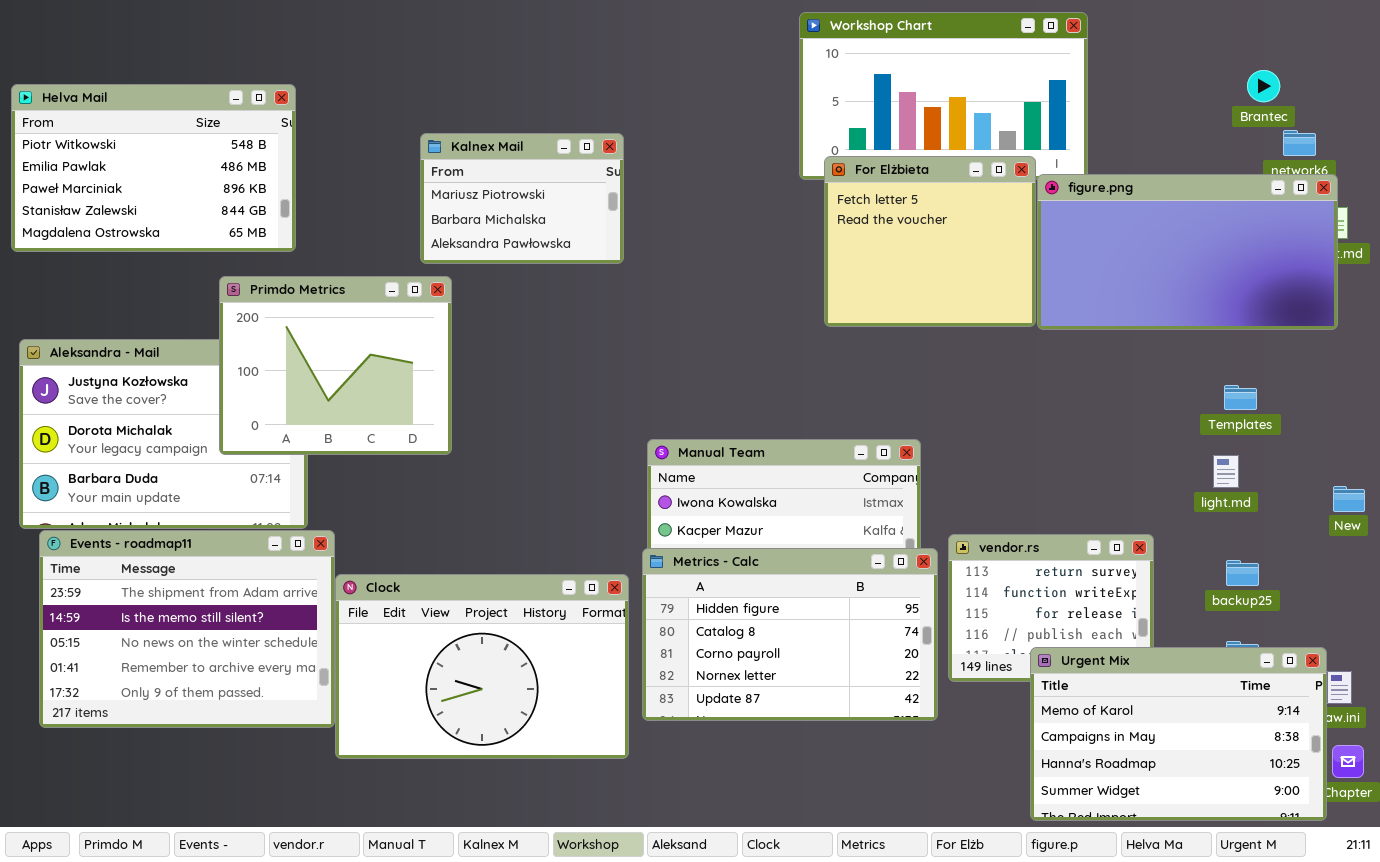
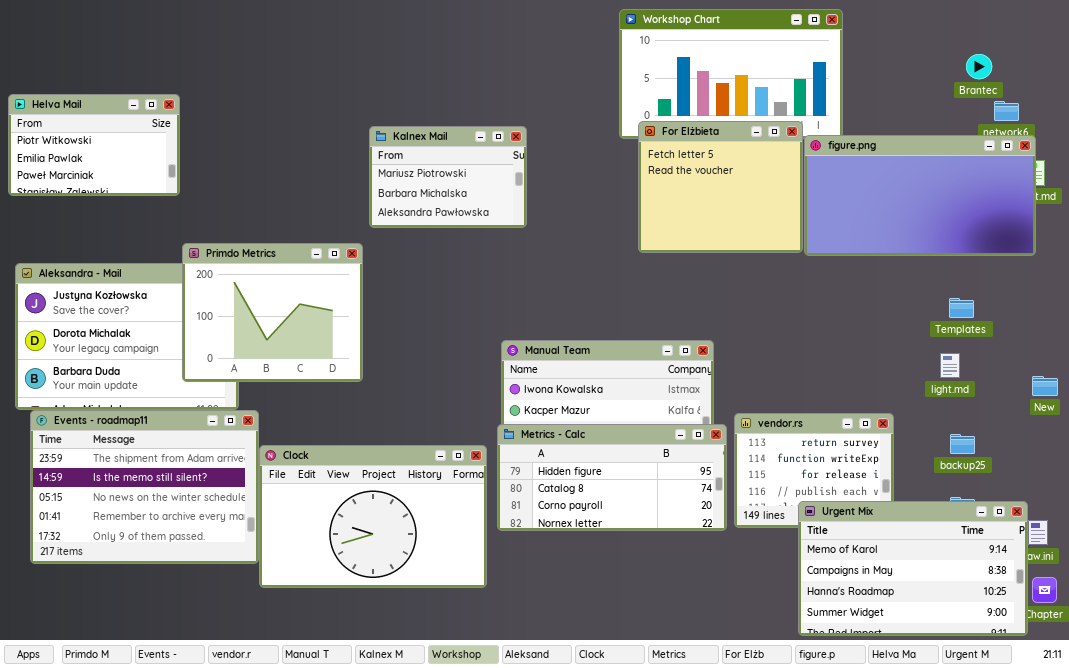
Helva Mail: [11,84,296,252] -> [8,94,180,196], resized
Kalnex Mail: [420,133,624,264] -> [369,126,527,228], moved
Primdo Metrics: [219,276,452,455] -> [182,243,363,382], moved
Metrics - Calc: [642,548,938,721] -> [497,424,727,531], resized

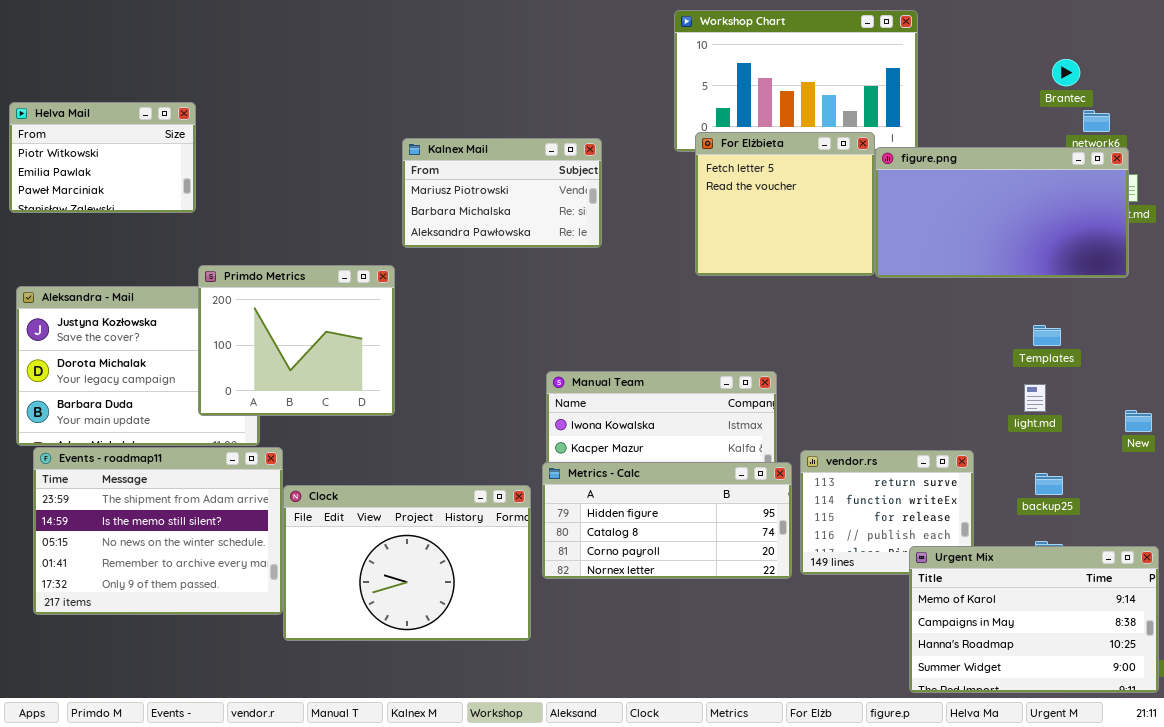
Kalnex Mail: [369,126,527,228] -> [402,138,602,248], resized
Urgent Mix: [798,501,1028,636] -> [909,546,1159,693], moved

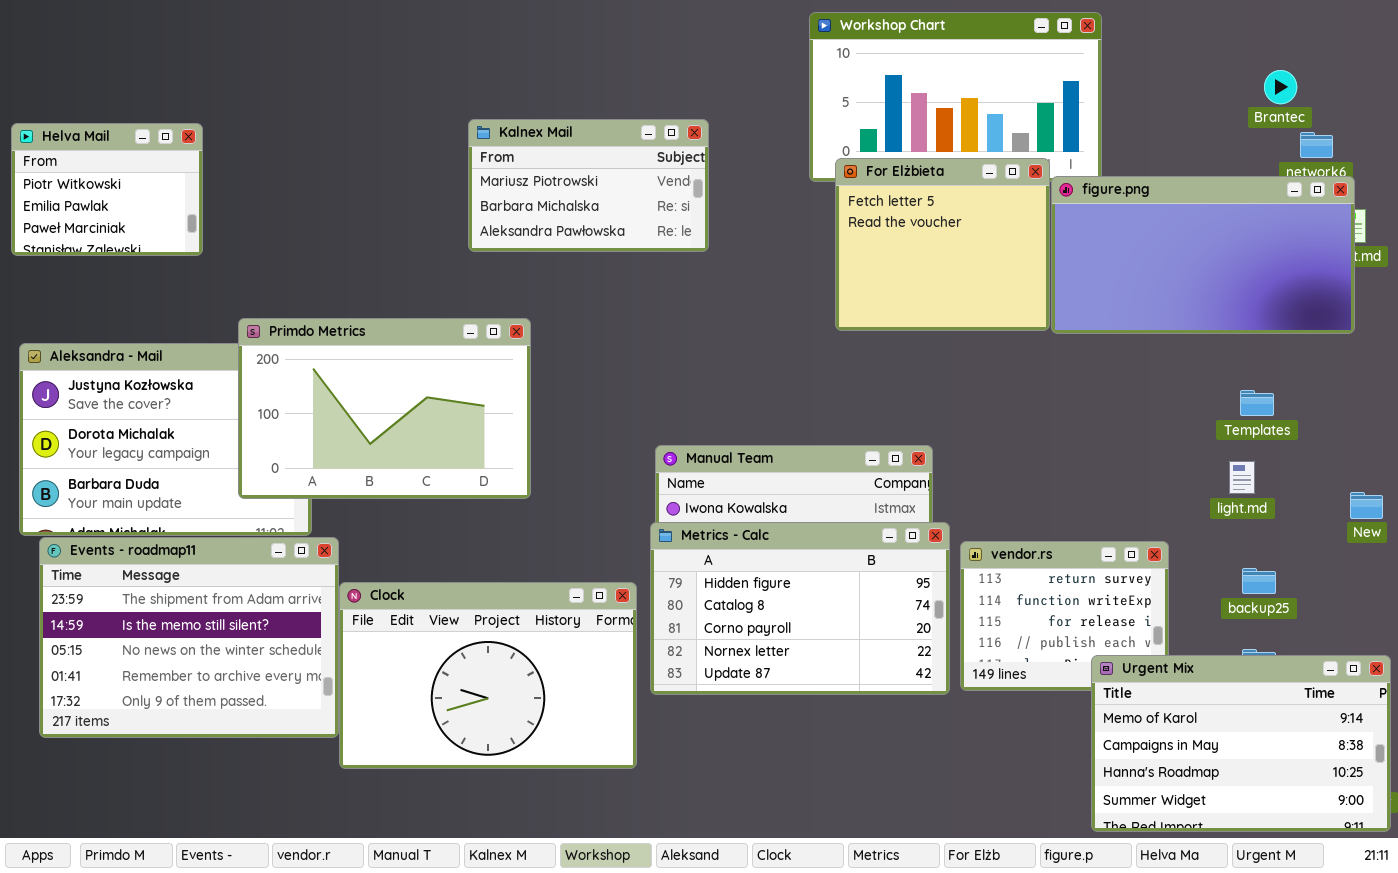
Helva Mail: [9,102,196,213] -> [11,123,203,256], resized
Kalnex Mail: [402,138,602,248] -> [468,119,709,252], moved
Primdo Metrics: [198,265,395,416] -> [238,318,531,499], resized
Metrics - Calc: [542,462,792,579] -> [650,522,950,695], resized

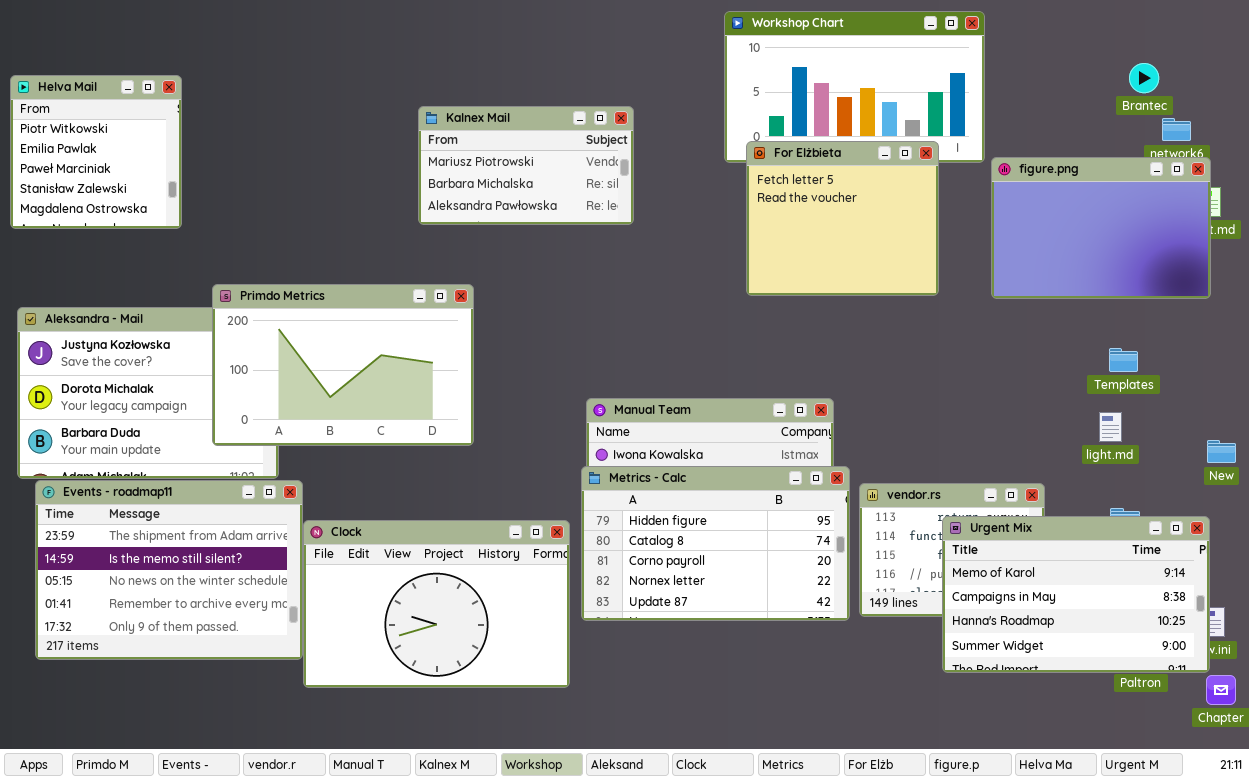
Helva Mail: [11,123,203,256] -> [10,75,182,229], resized
figure.png: [1051,176,1355,334] -> [991,157,1211,299], resized
Urgent Mix: [1091,655,1391,832] -> [942,516,1210,673], moved

